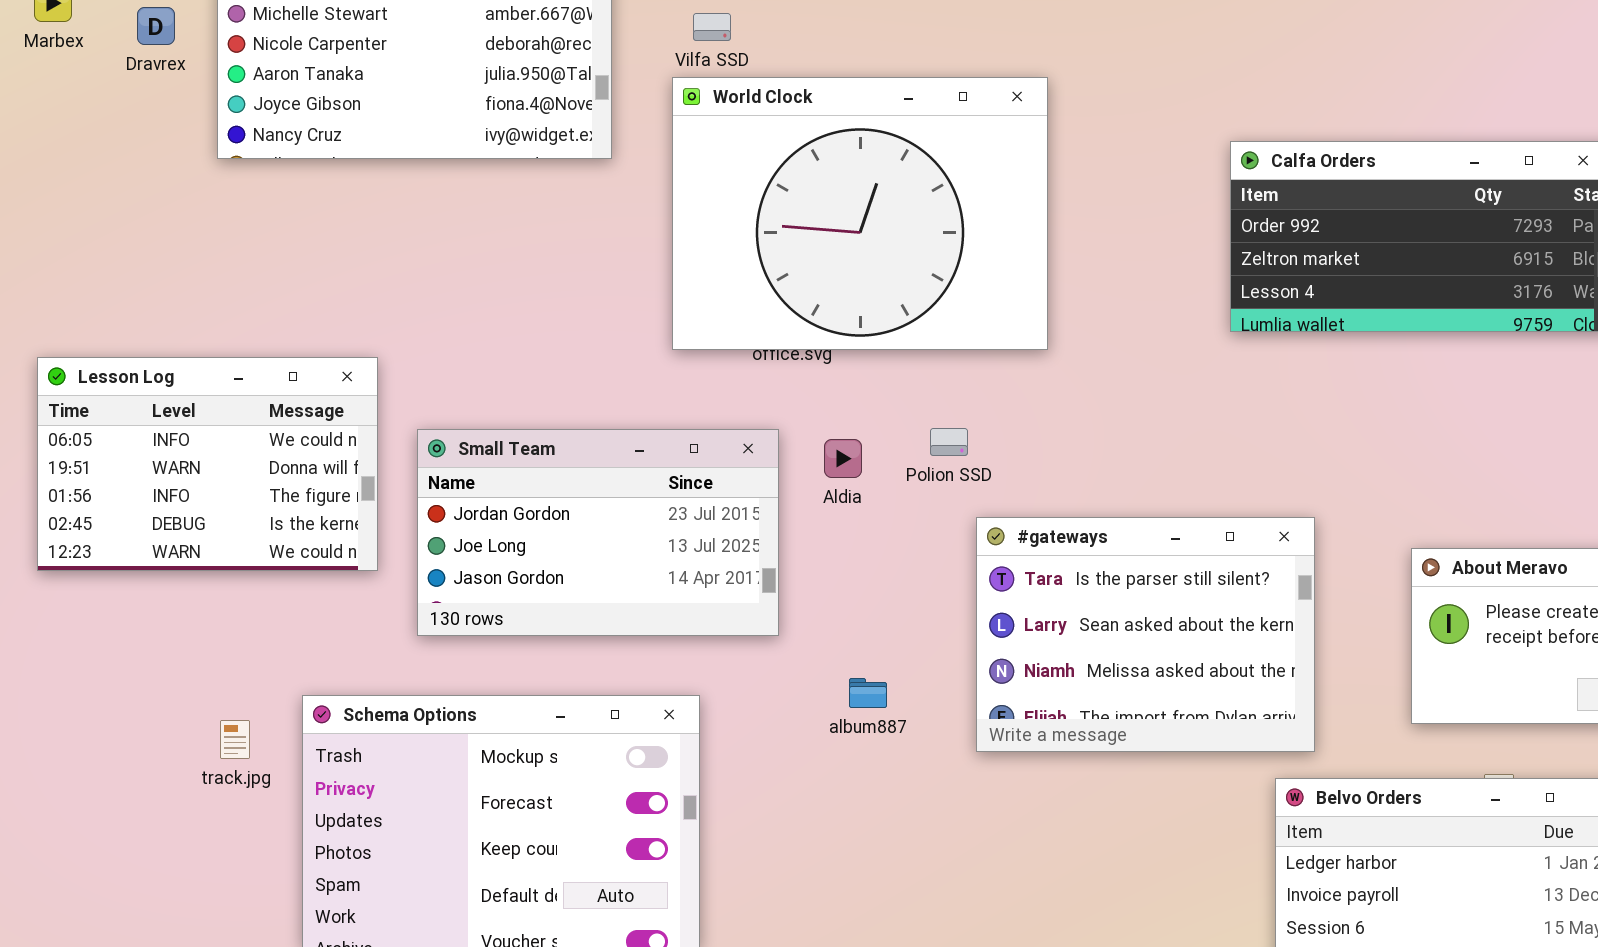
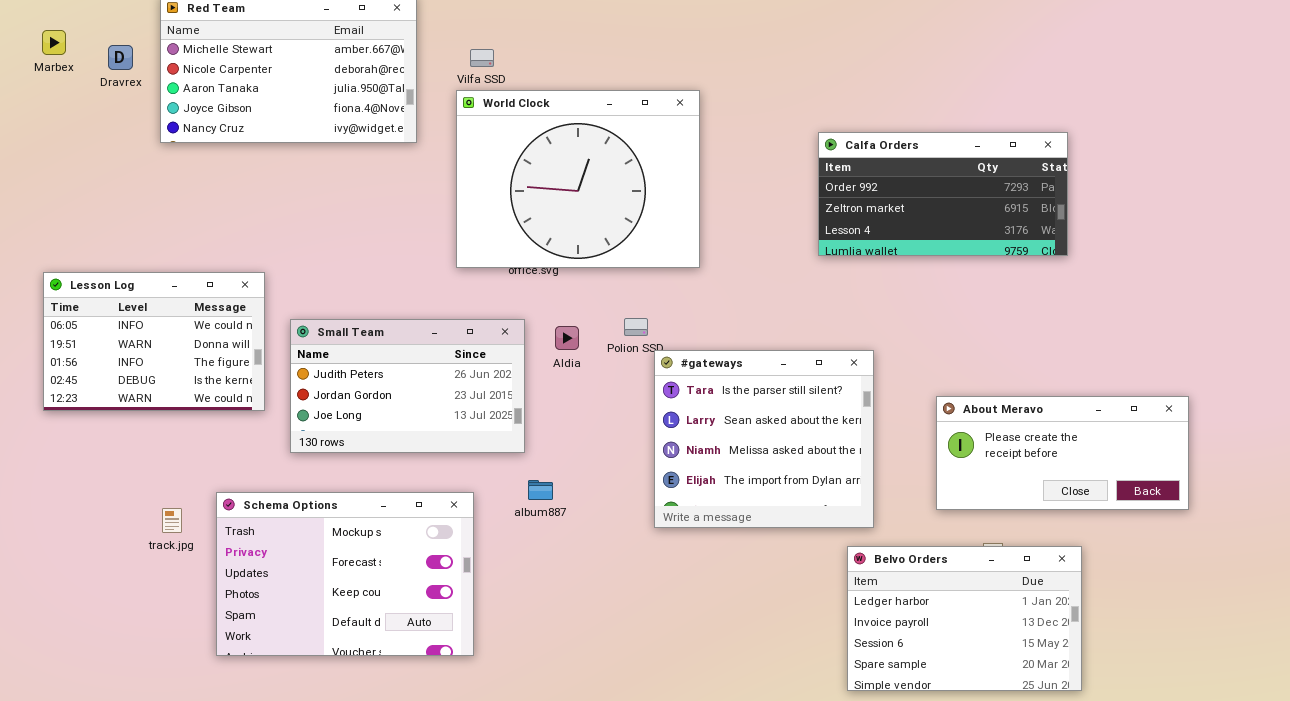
Small Team: [417,429,779,636] -> [290,319,525,453], scrolled up 1 row
#gateways: [976,517,1315,752] -> [654,350,874,528], resized
album887: [849,678,887,708] -> [528,480,553,500], moved

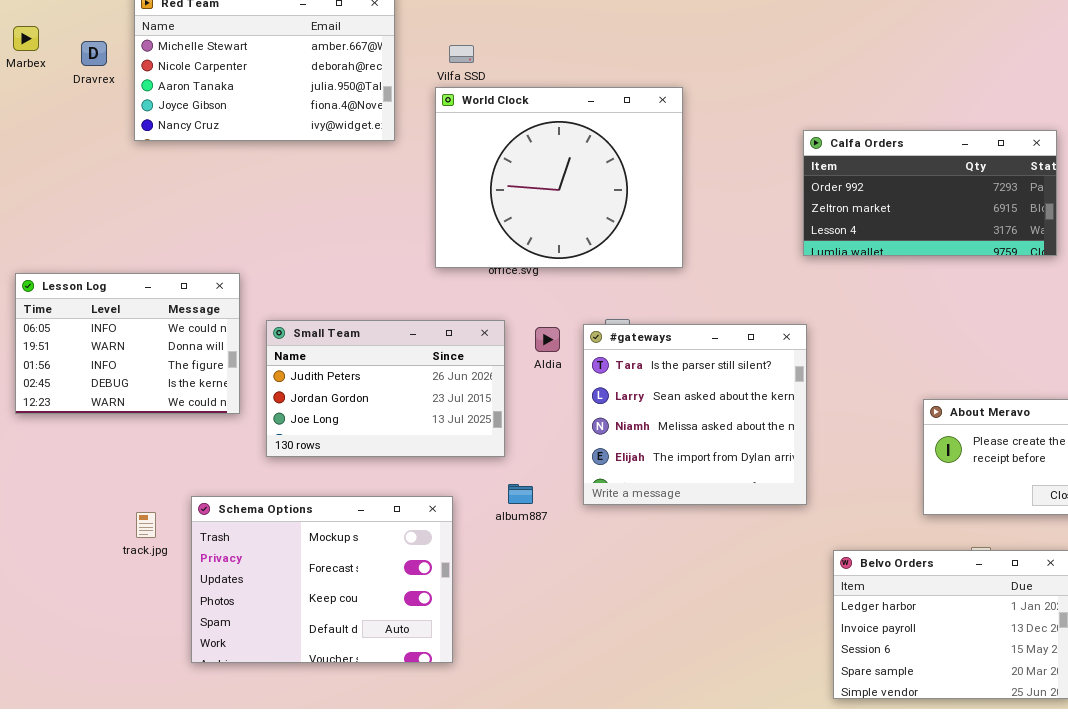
#gateways: [654,350,874,528] -> [583,324,807,505], moved

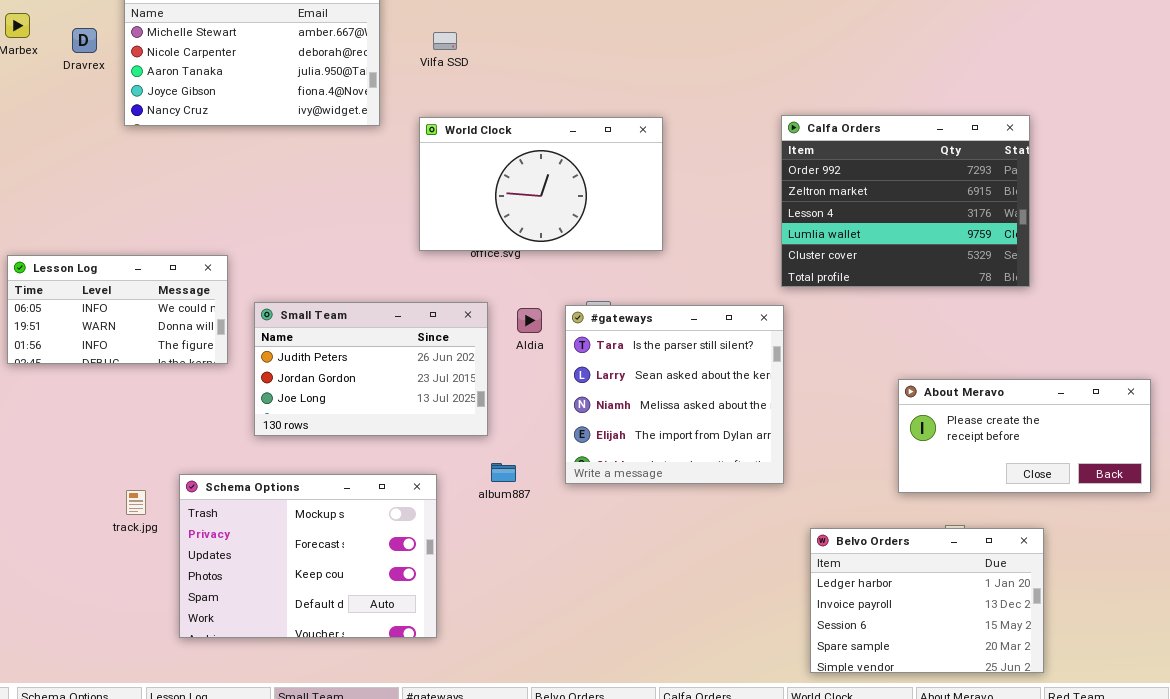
World Clock: [435,87,683,268] -> [419,117,663,251], resized
Calfa Orders: [803,130,1057,256] -> [781,115,1030,287], resized
Lesson Log: [15,273,240,414] -> [7,255,228,364], resized

